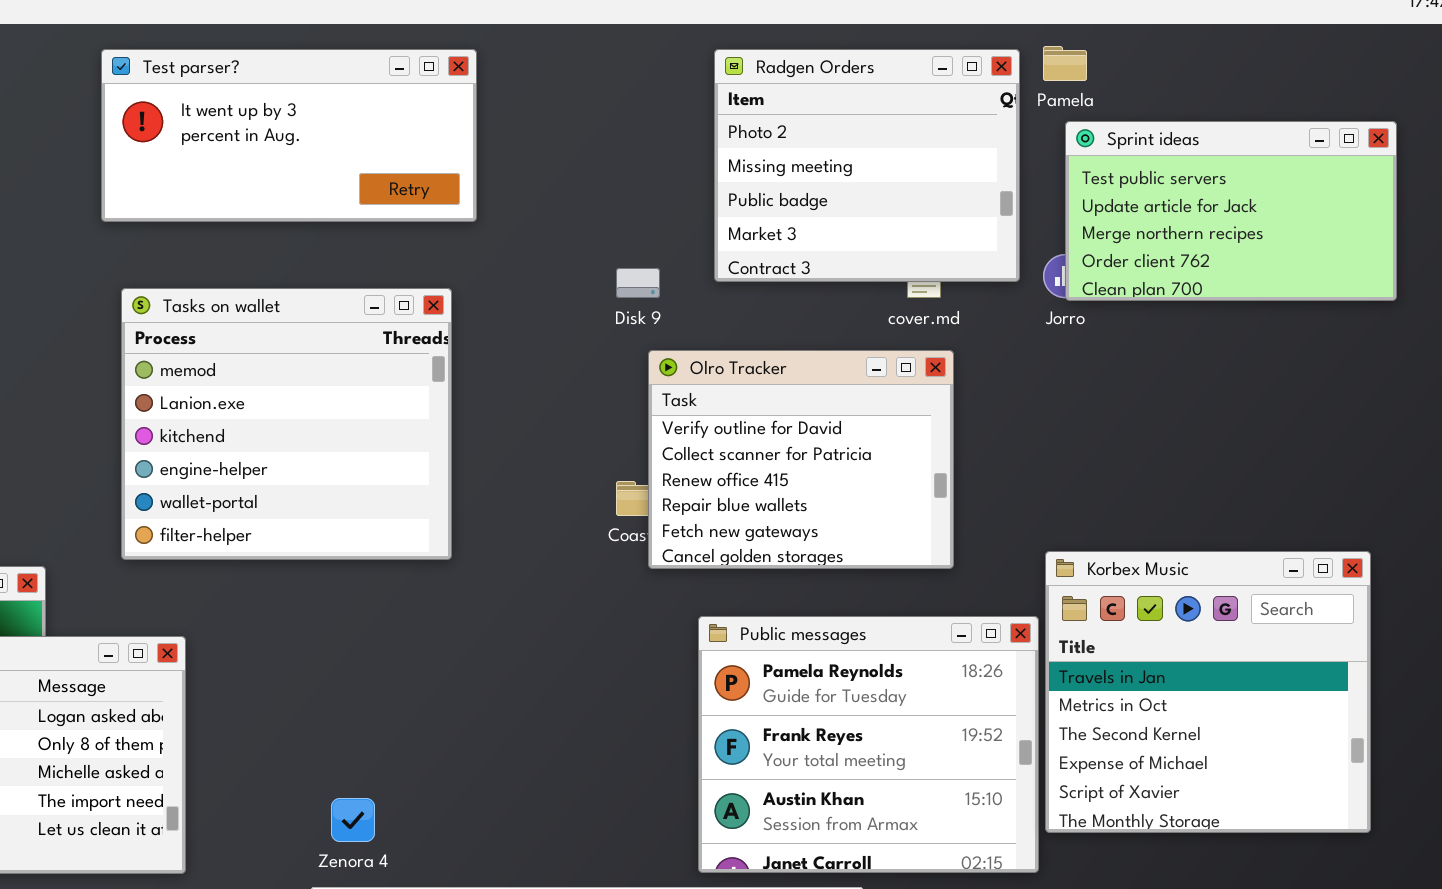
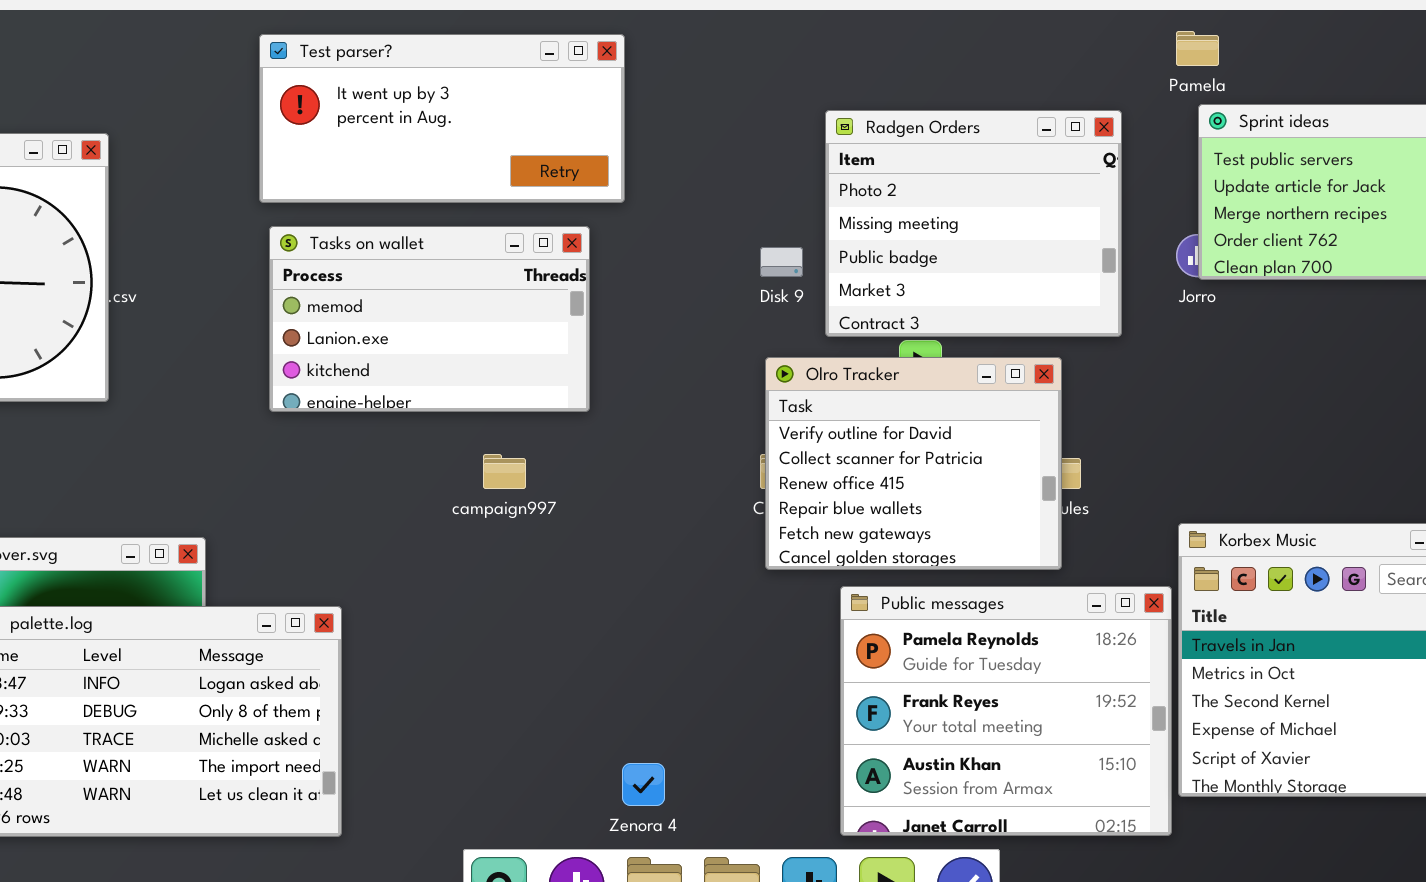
Radgen Orders: [714,49,1020,282] -> [825,110,1122,337], moved
Tasks on wallet: [121,288,452,560] -> [269,226,590,412], moved, resized
Olro Tracker: [648,350,954,569] -> [765,357,1062,570], moved
Zenora 4: [331,798,375,842] -> [622,763,665,806], moved

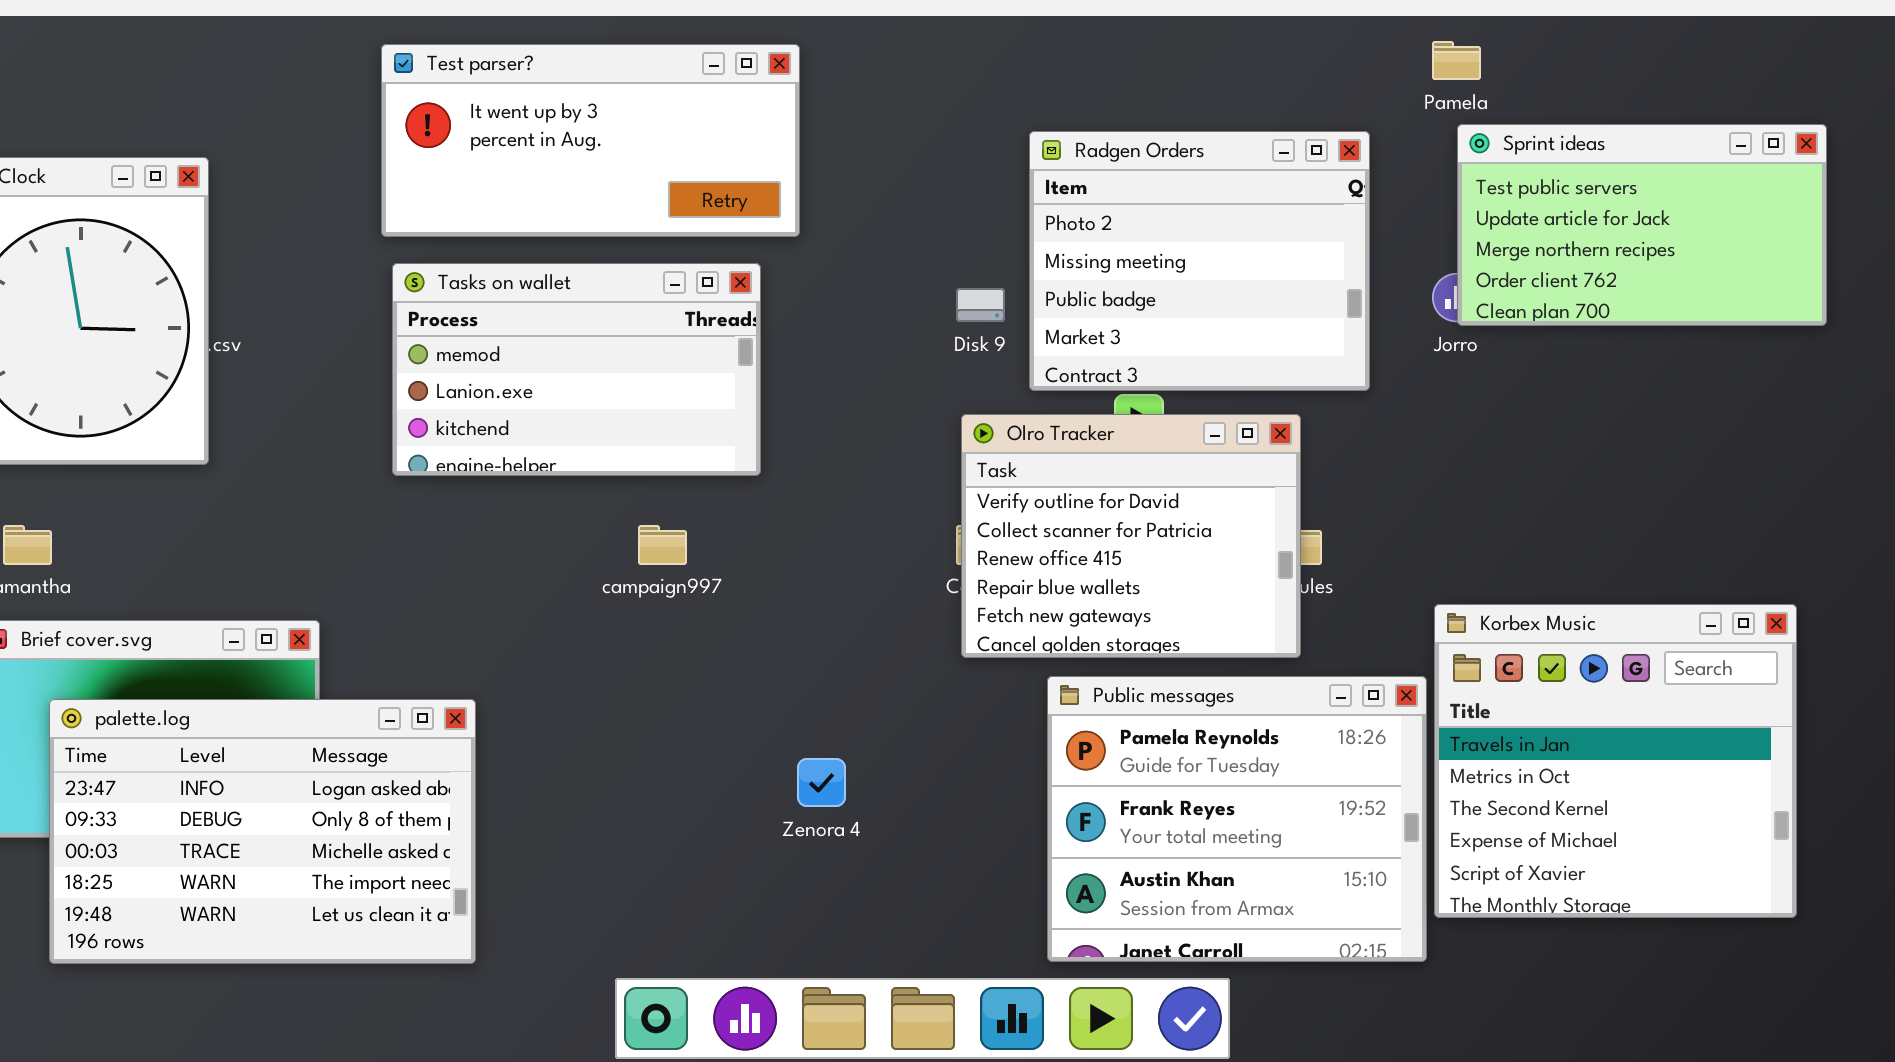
Zenora 4: [622,763,665,806] -> [797,758,846,807], moved

